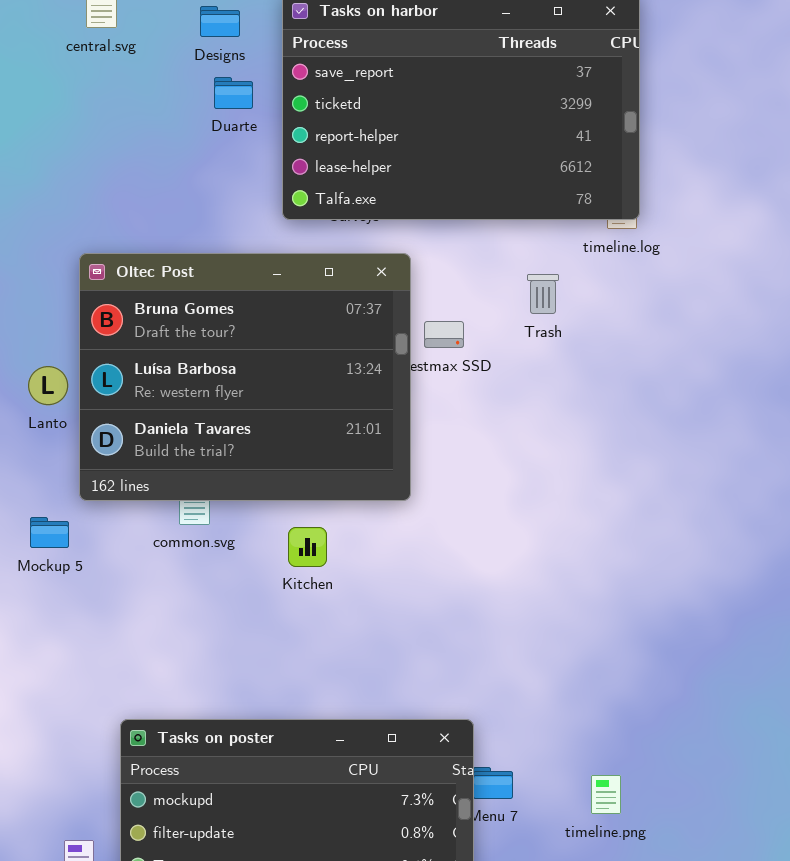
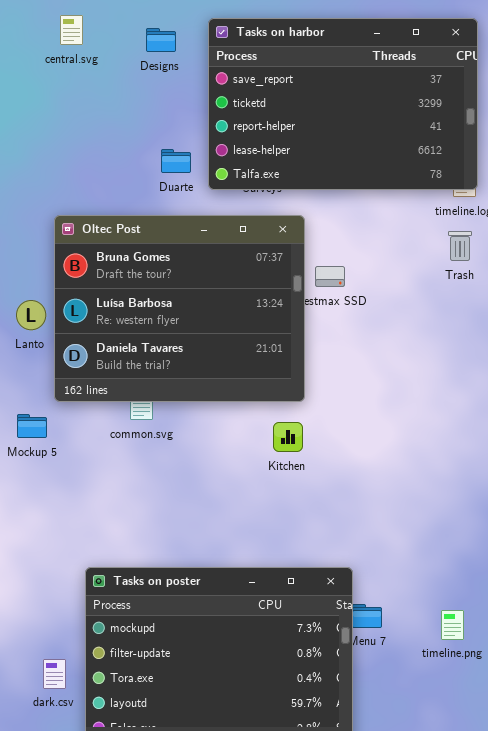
Duarte: [214,77,253,109] -> [161,149,191,173], moved
Trash: [527,274,559,314] -> [448,231,472,261], moved
Kitchen: [288,527,327,567] -> [273,422,303,452], moved

